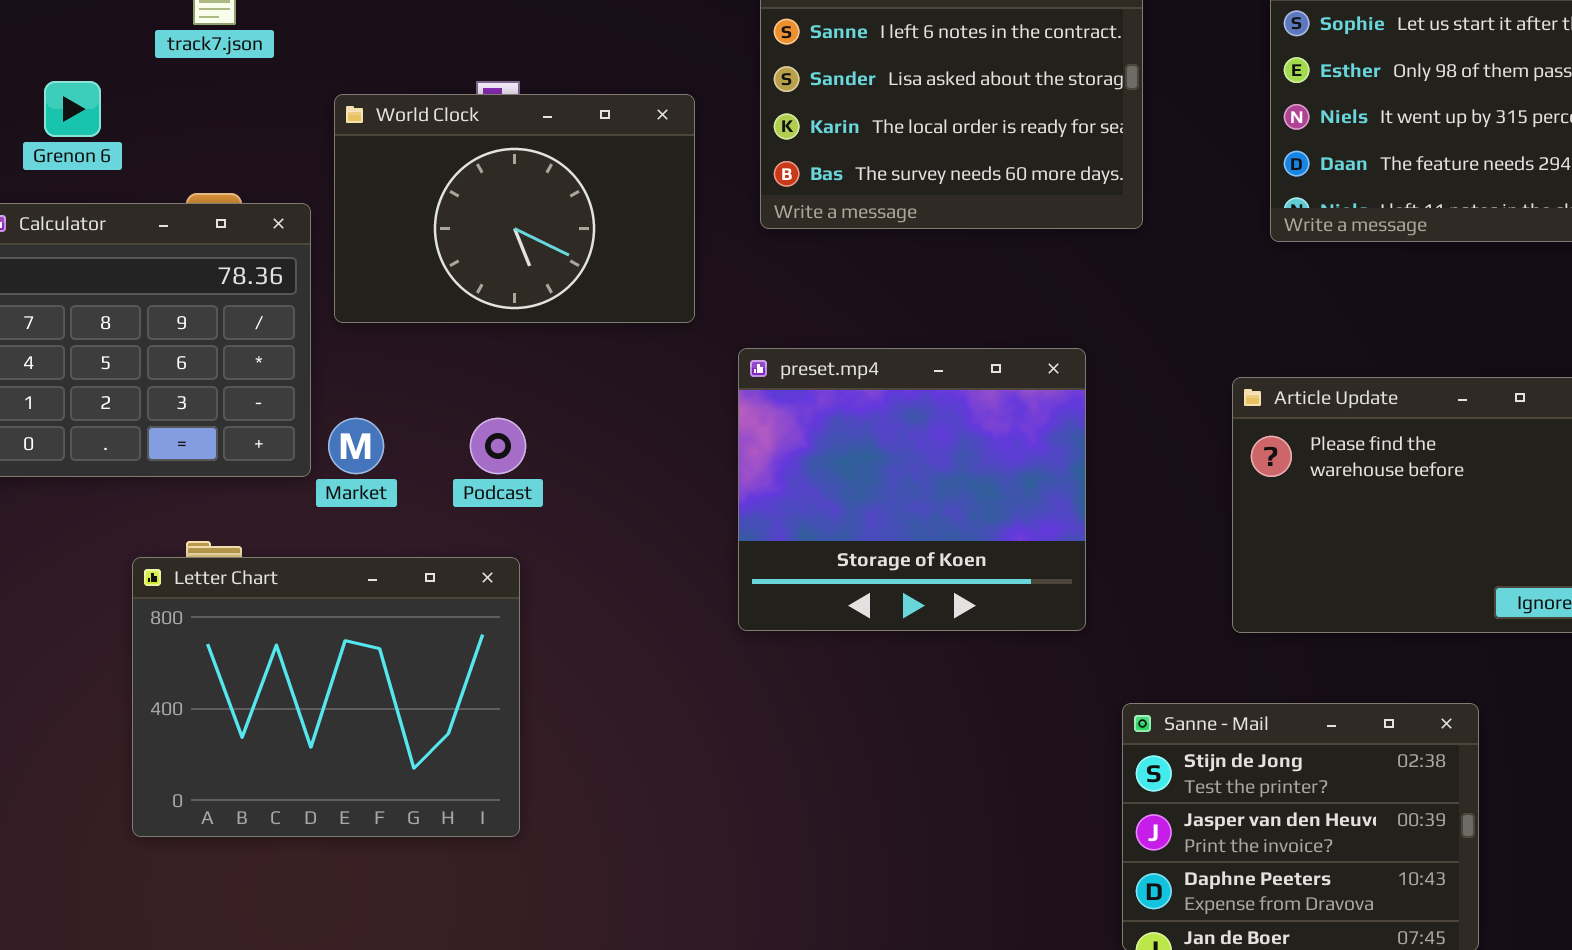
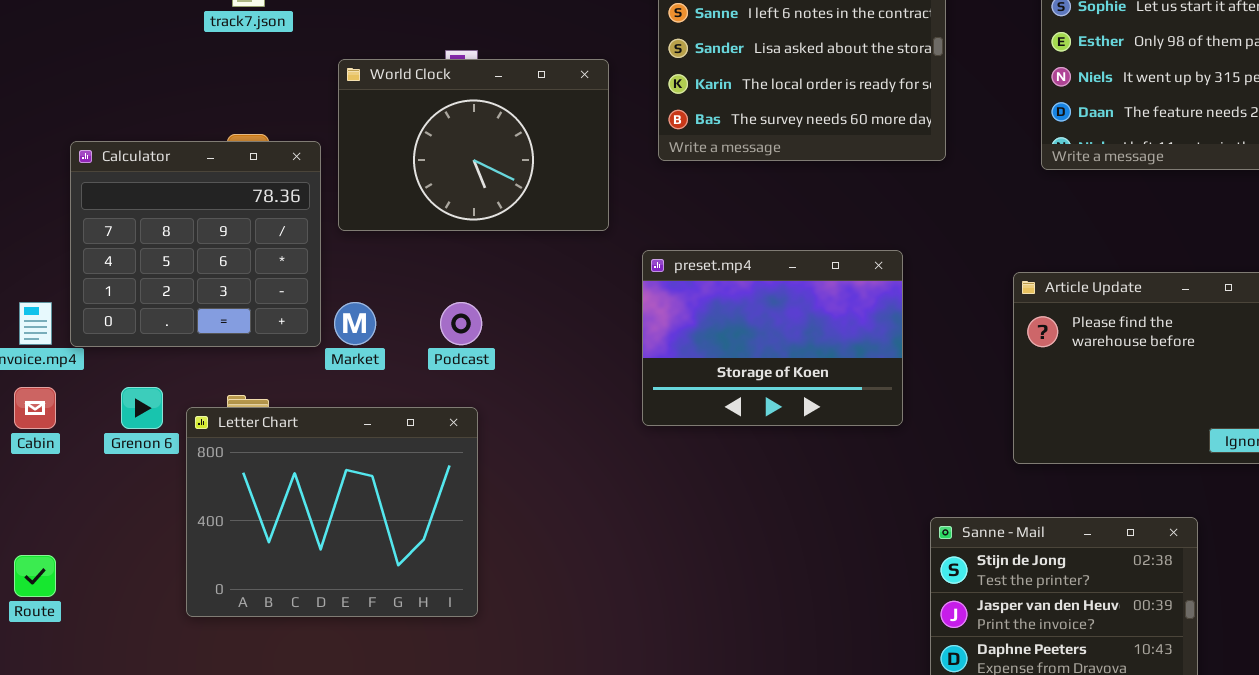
Grenon 6: [44,81,101,137] -> [121,387,163,429], moved
preset.mp4: [738,348,1086,631] -> [642,250,903,426], resized

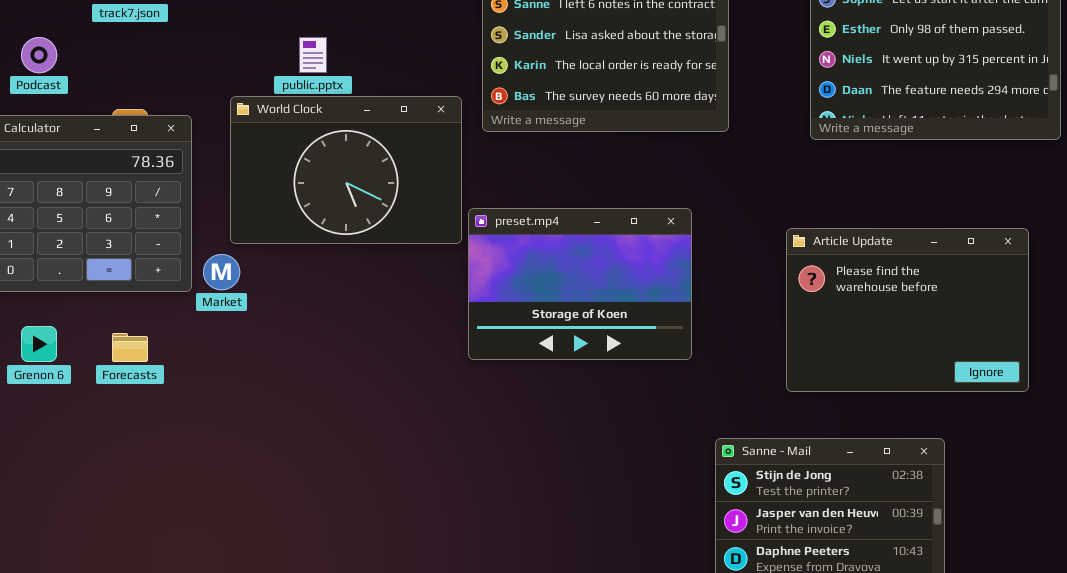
World Clock: [338,59,609,231] -> [230,96,462,244], moved
Podcast: [440,302,482,345] -> [21,37,57,73], moved
Letter Chart: [186,407,478,617] -> none, closed

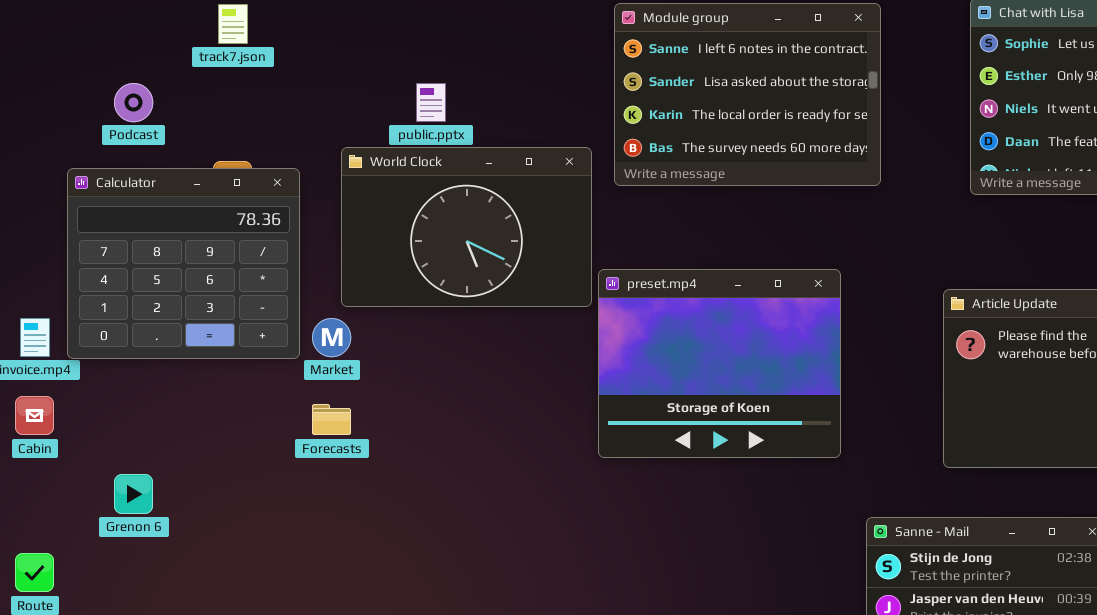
preset.mp4: [468,208,692,360] -> [598,269,841,458], resized
Grenon 6: [21,326,57,362] -> [114,474,153,514], moved
Forecasts: [112,333,148,362] -> [312,404,351,435], moved

